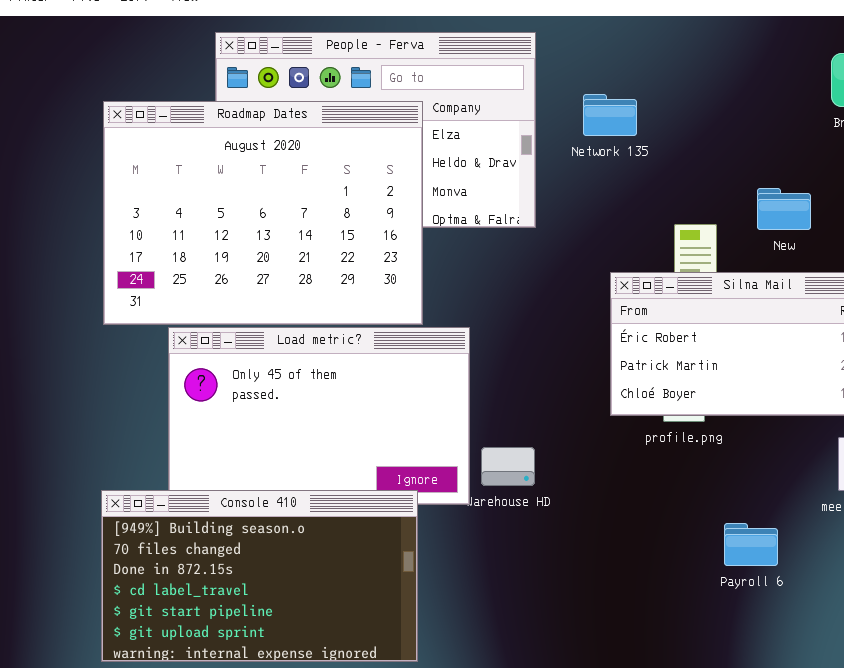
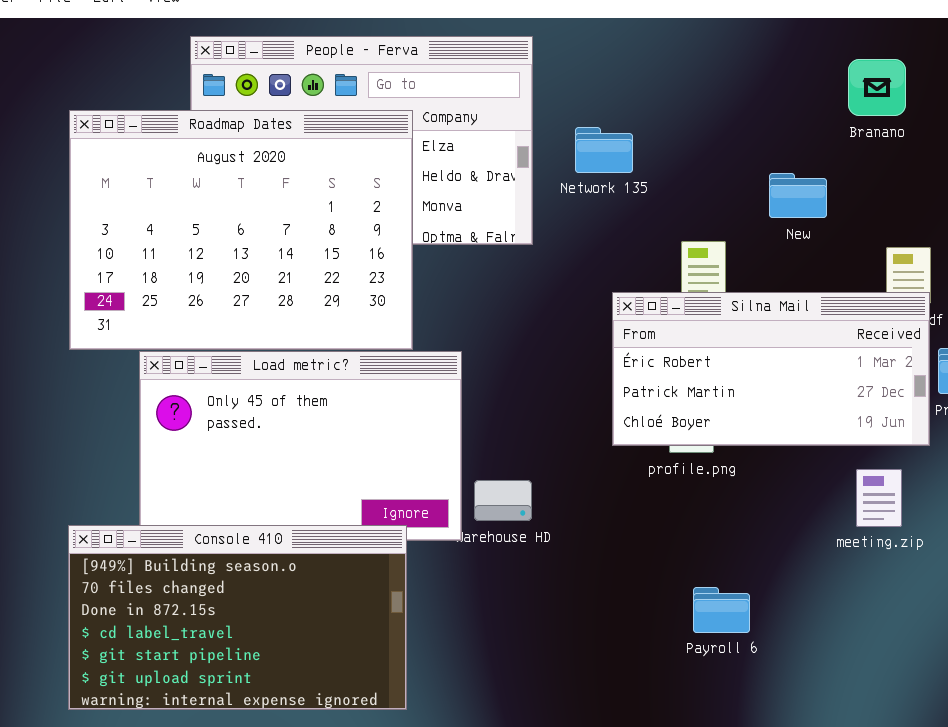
Network 135: [583,94,637,136] -> [575,127,633,173], moved
New: [757,188,811,230] -> [769,173,827,218], moved
Payroll 6: [724,523,778,566] -> [693,587,750,633], moved

